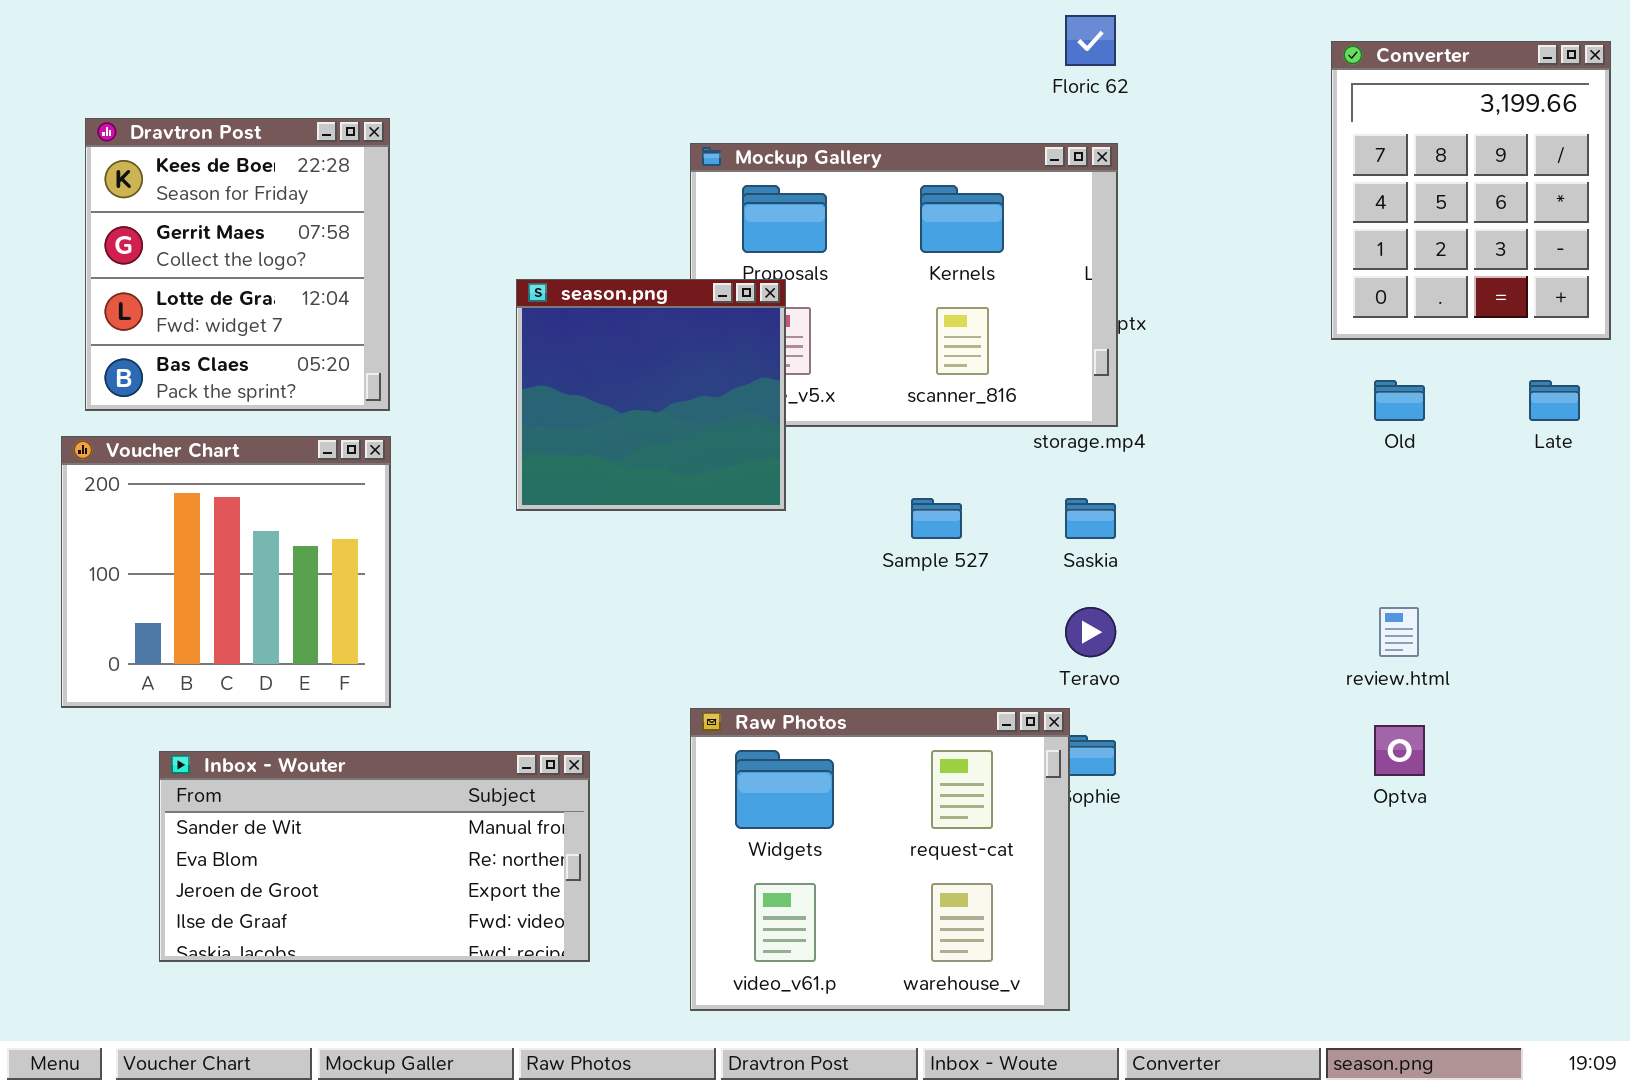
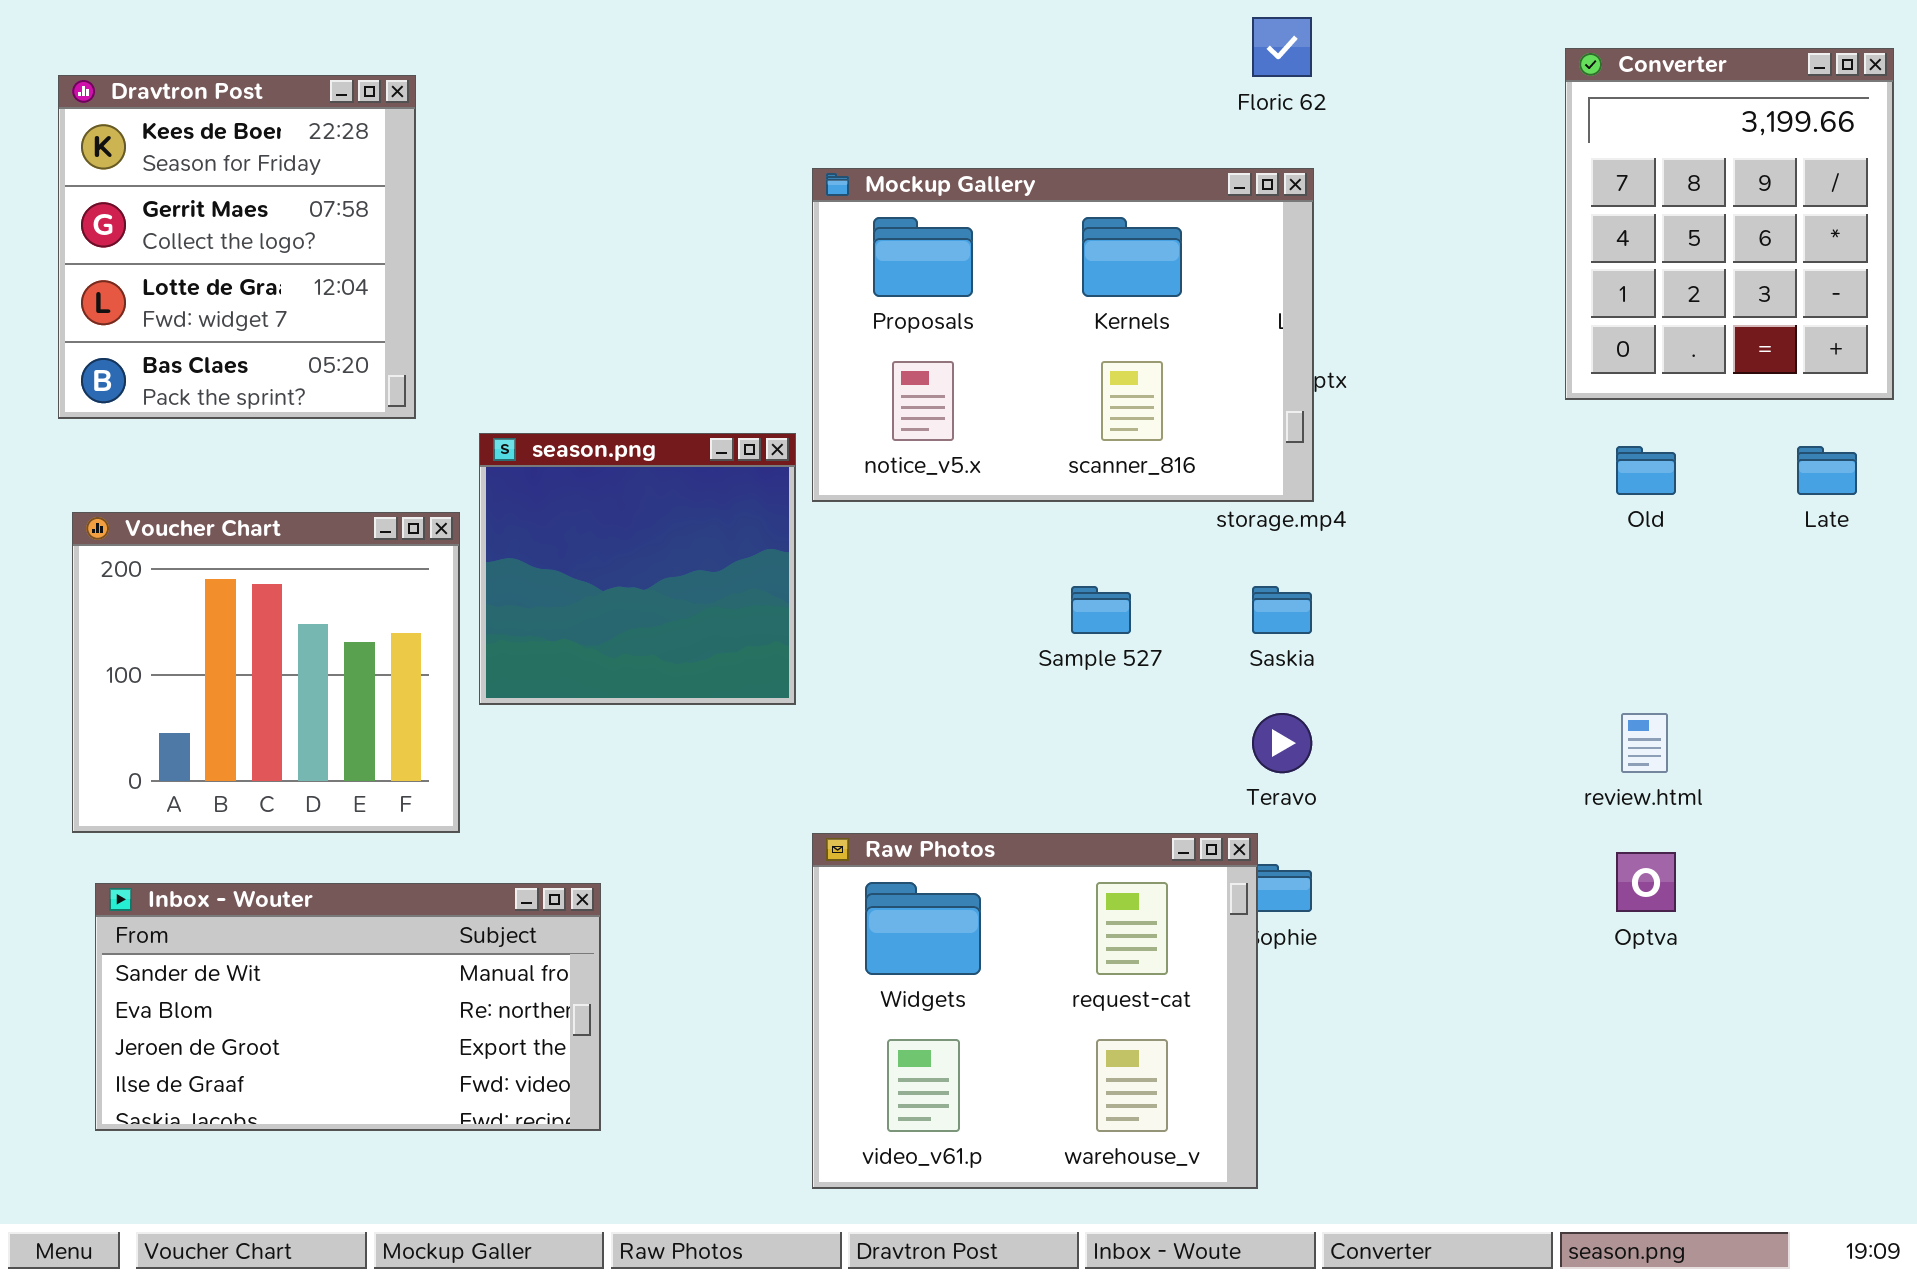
Dravtron Post: [85,118,390,411] -> [58,75,416,419], moved
season.png: [516,279,786,511] -> [479,433,796,705], moved
Inbox - Wouter: [159,751,590,962] -> [95,883,601,1131], moved

